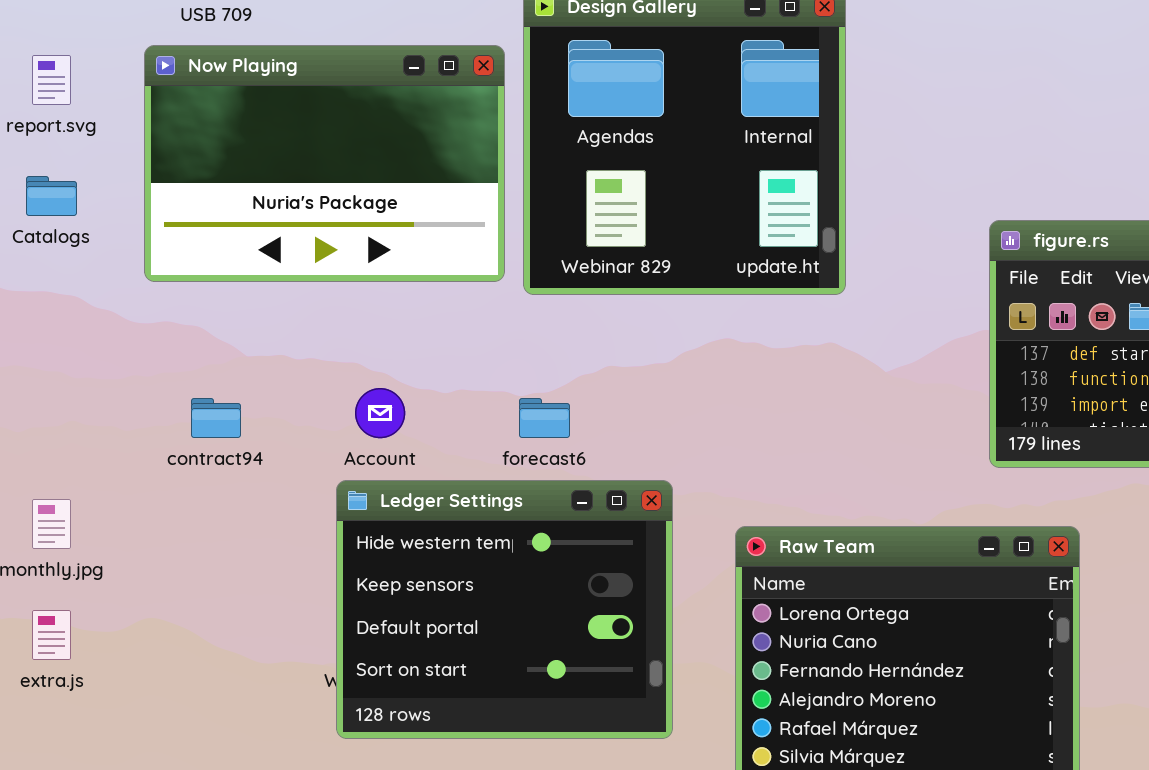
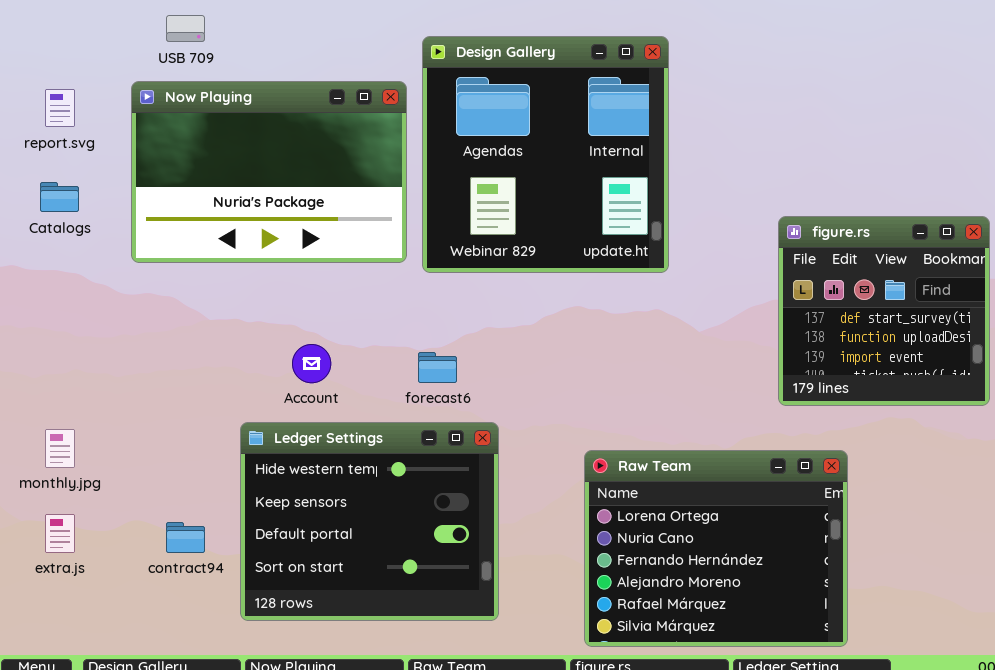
contract94: [191,398,241,438] -> [166,522,205,553], moved
Ledger Settings: [336,480,673,739] -> [240,422,499,621], moved

